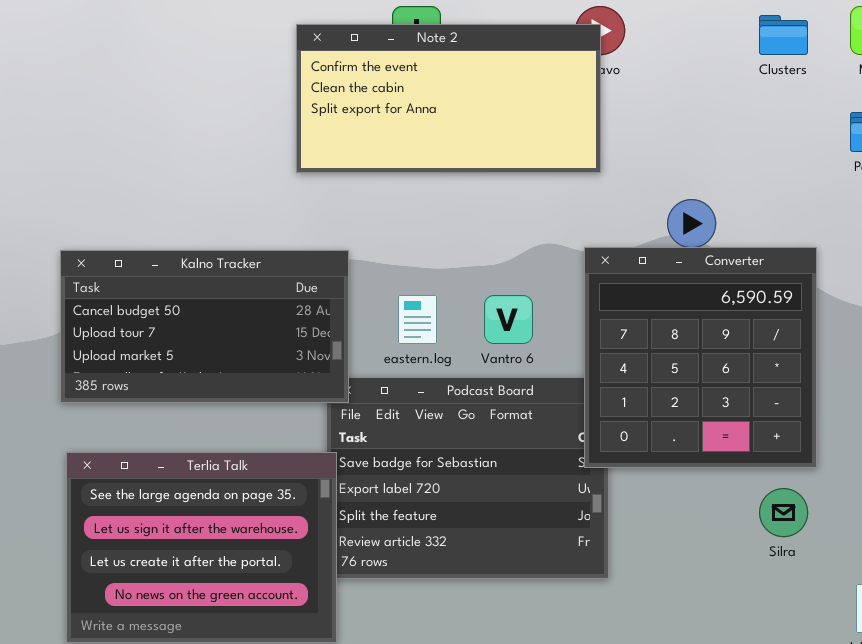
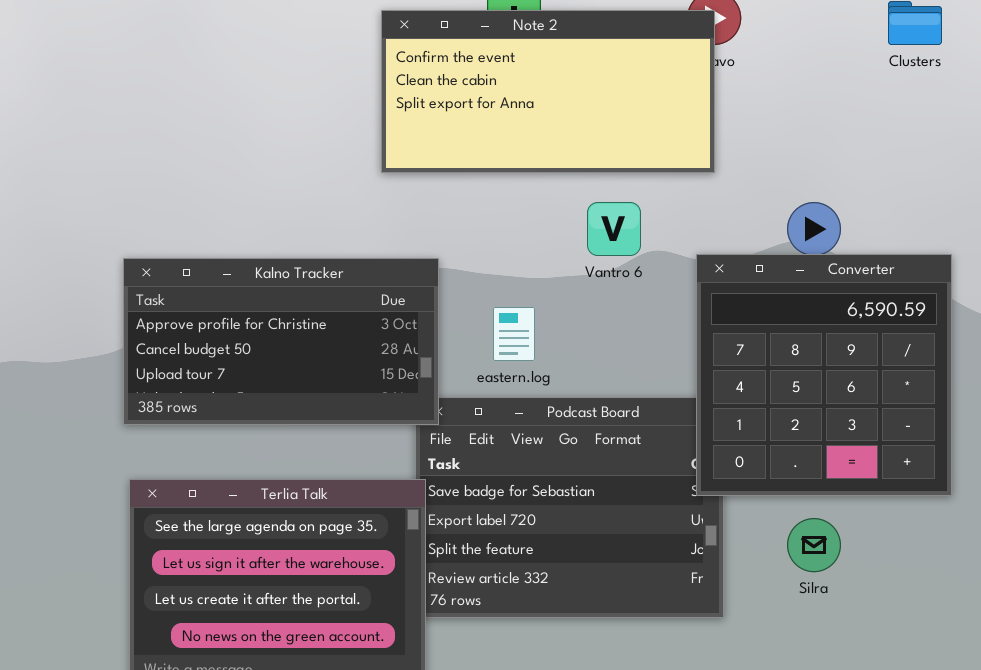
Kalno Tracker: [60,250,349,403] -> [123,258,439,425], scrolled up 1 row
Vantro 6: [484,295,533,344] -> [587,202,641,256], moved
Silra: [759,488,808,537] -> [787,518,841,572], moved

